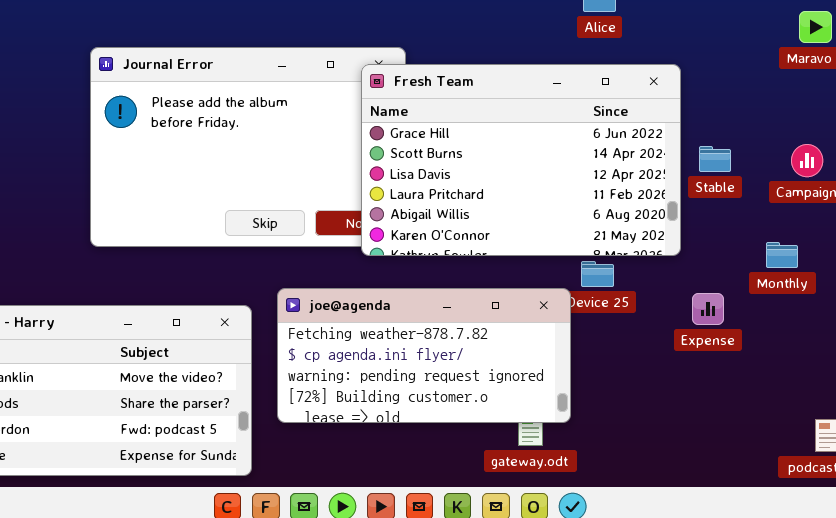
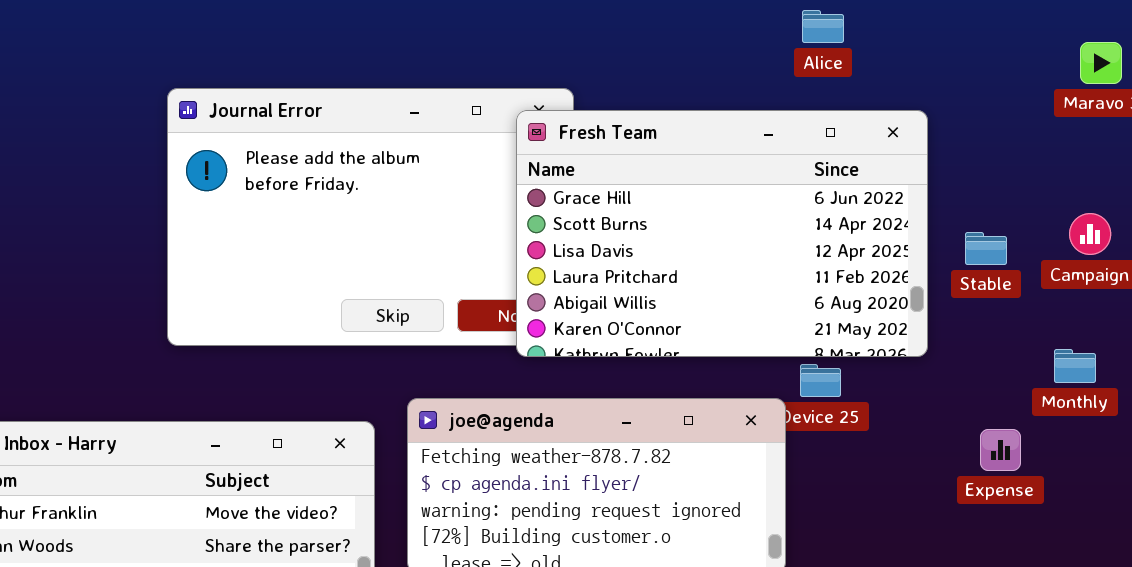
Stable: [699,146,731,172] -> [965,232,1007,265], moved
Monthly: [766,242,798,268] -> [1054,349,1096,383], moved
Expense: [692,293,724,325] -> [980,429,1021,471], moved

